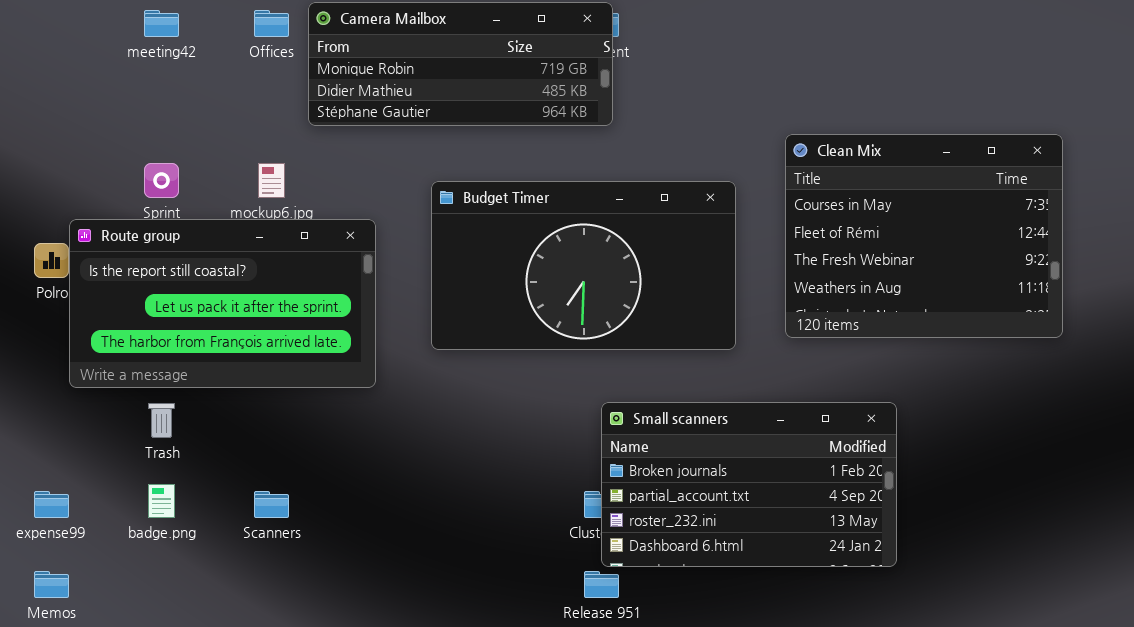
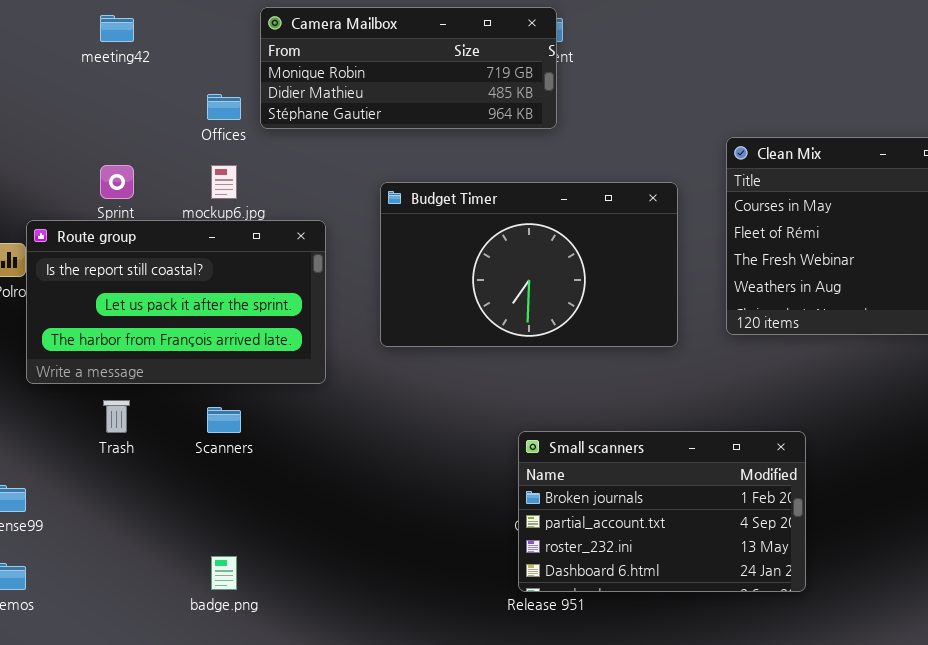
Offices: [254,10,289,37] -> [207,94,241,120], moved
Small scanners: [601,402,897,567] -> [518,431,806,592], moved
badge.png: [148,484,175,518] -> [211,556,237,590], moved
Scanners: [254,491,289,518] -> [207,407,241,433], moved

